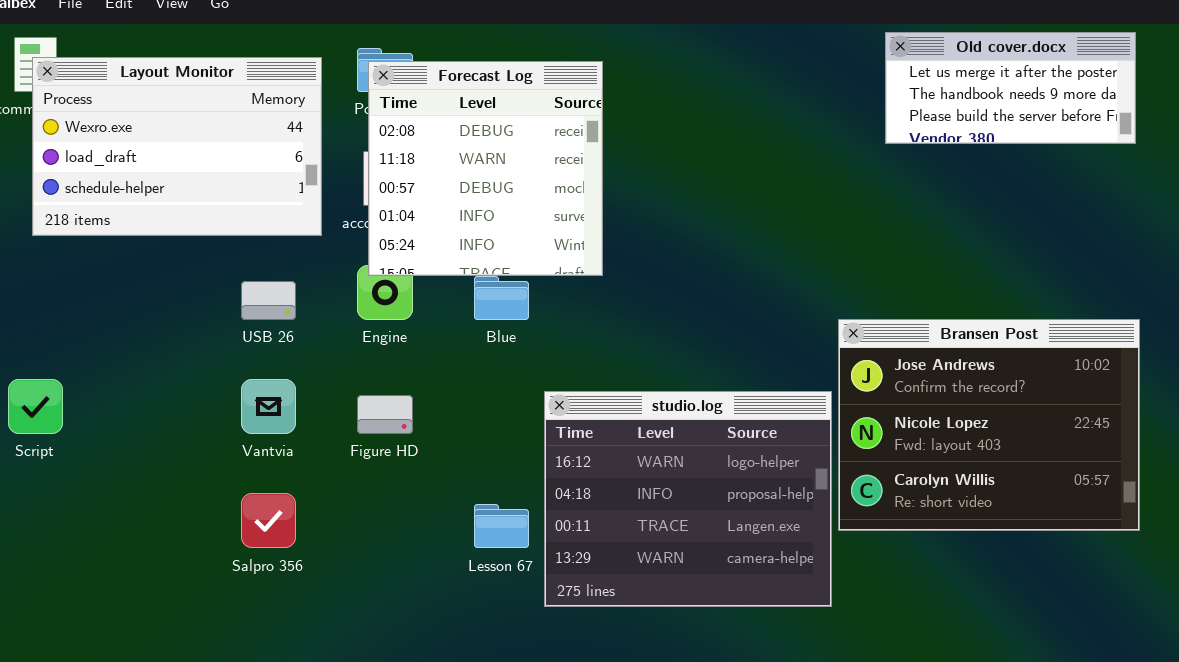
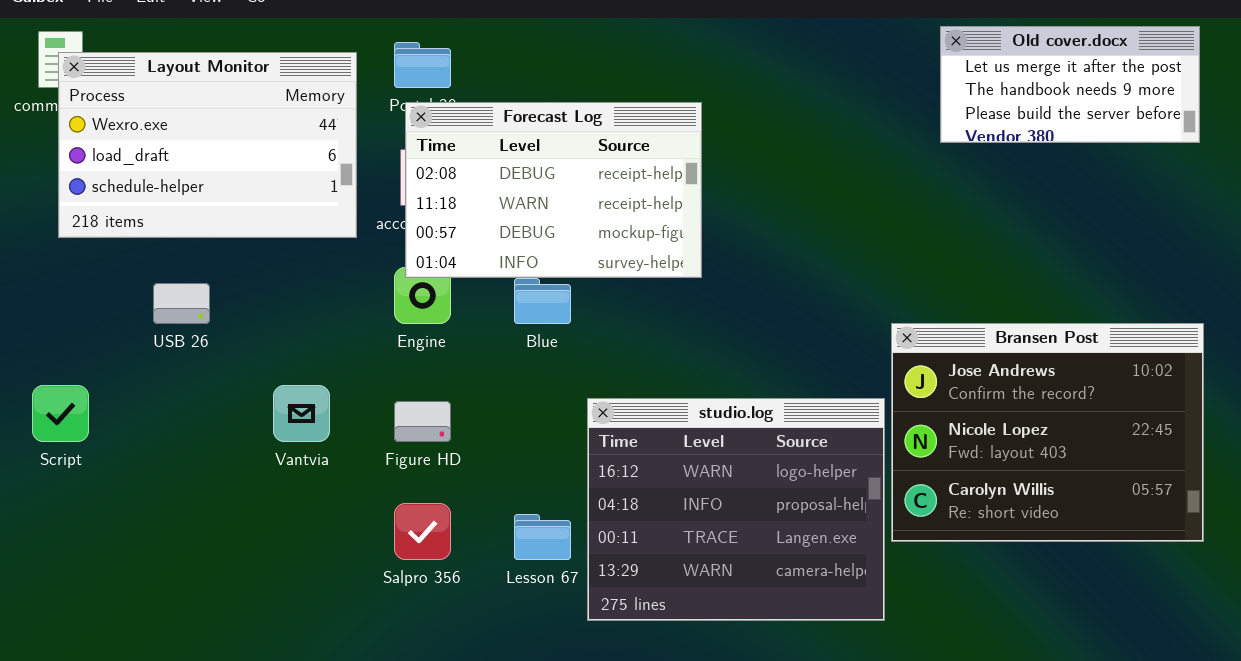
Forecast Log: [368,61,603,276] -> [405,102,702,278], resized
USB 26: [241,281,296,320] -> [153,283,210,324], moved
Salpro 356: [241,493,296,548] -> [394,503,451,560], moved

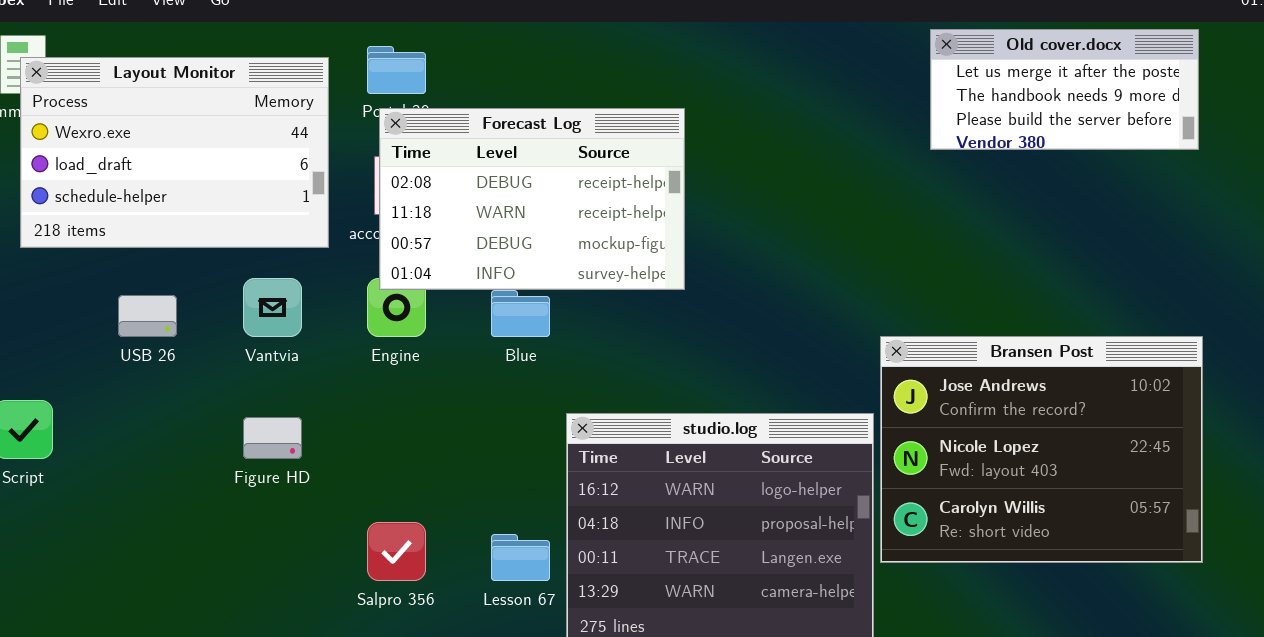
Vantvia: [273,385,330,442] -> [243,278,302,337], moved
Figure HD: [394,401,451,442] -> [243,417,302,459], moved

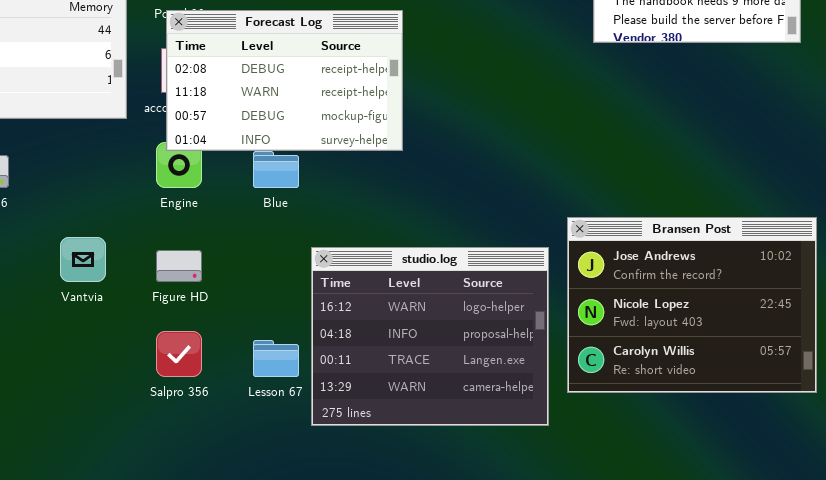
Vantvia: [243,278,302,337] -> [60,237,106,282], moved
Bransen Post: [880,336,1203,563] -> [567,217,817,393], moved
Figure HD: [243,417,302,459] -> [156,250,202,282], moved

